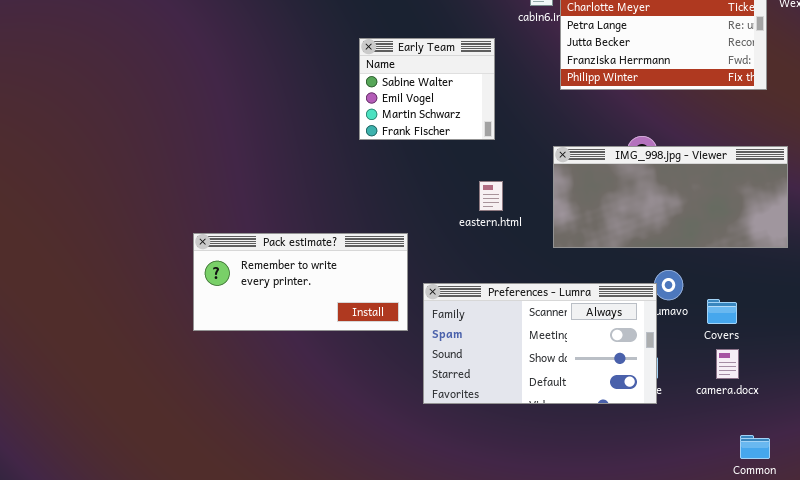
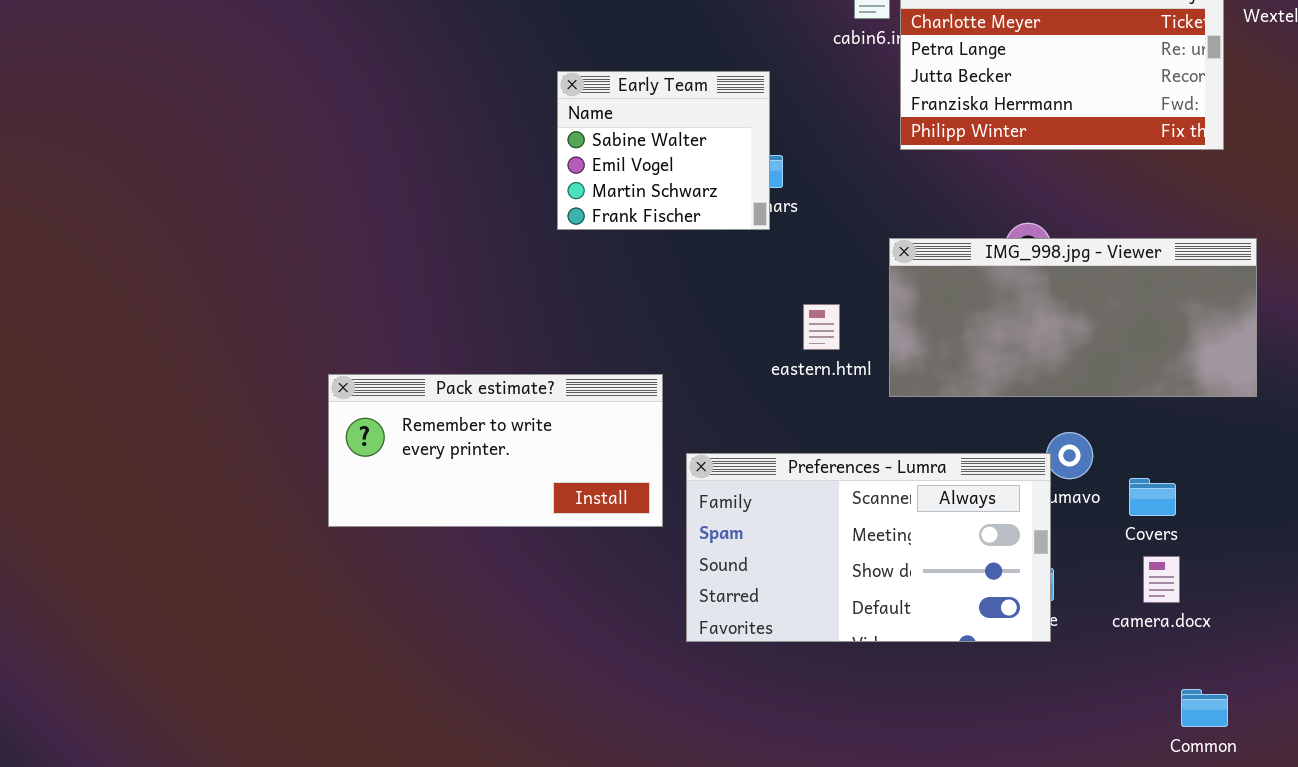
Early Team: [359,38,495,140] -> [557,71,770,230], moved
eastern.html: [479,181,503,211] -> [803,304,840,350], moved

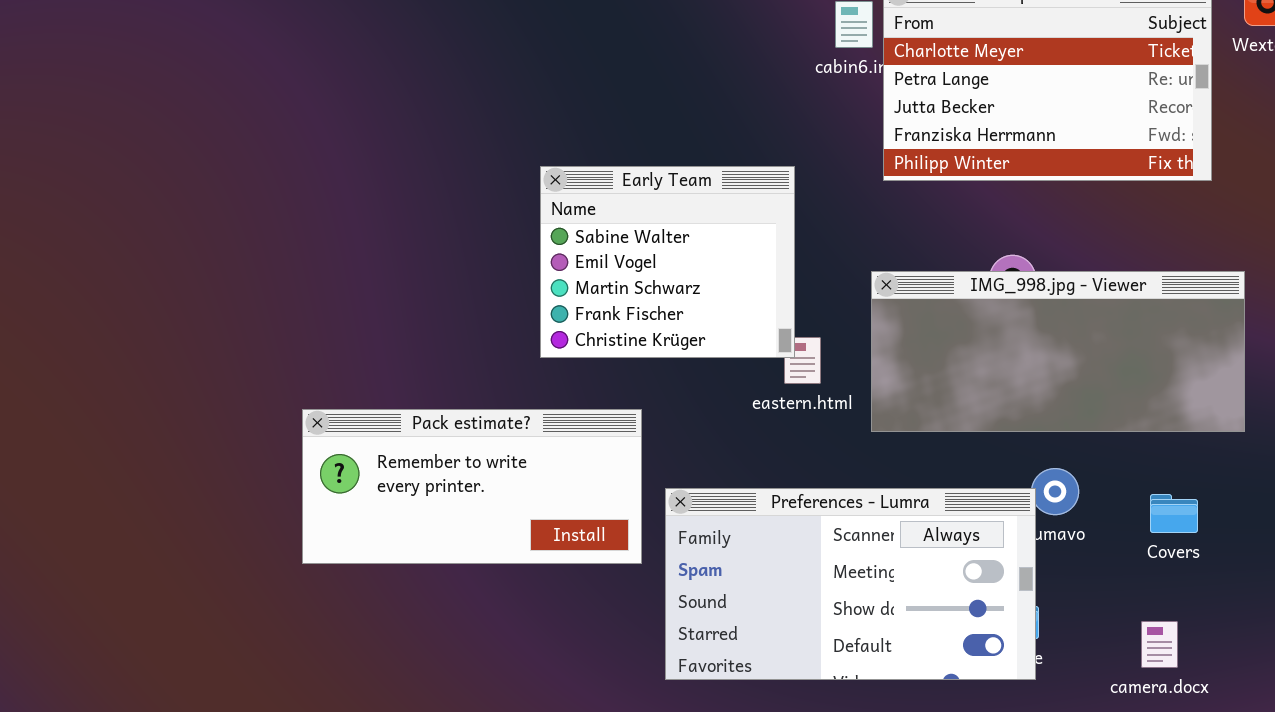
Early Team: [557,71,770,230] -> [540,166,795,358], moved, resized
Covers: [1129,478,1176,516] -> [1150,494,1198,533], moved
camera.docx: [1143,556,1180,603] -> [1141,621,1178,668], moved

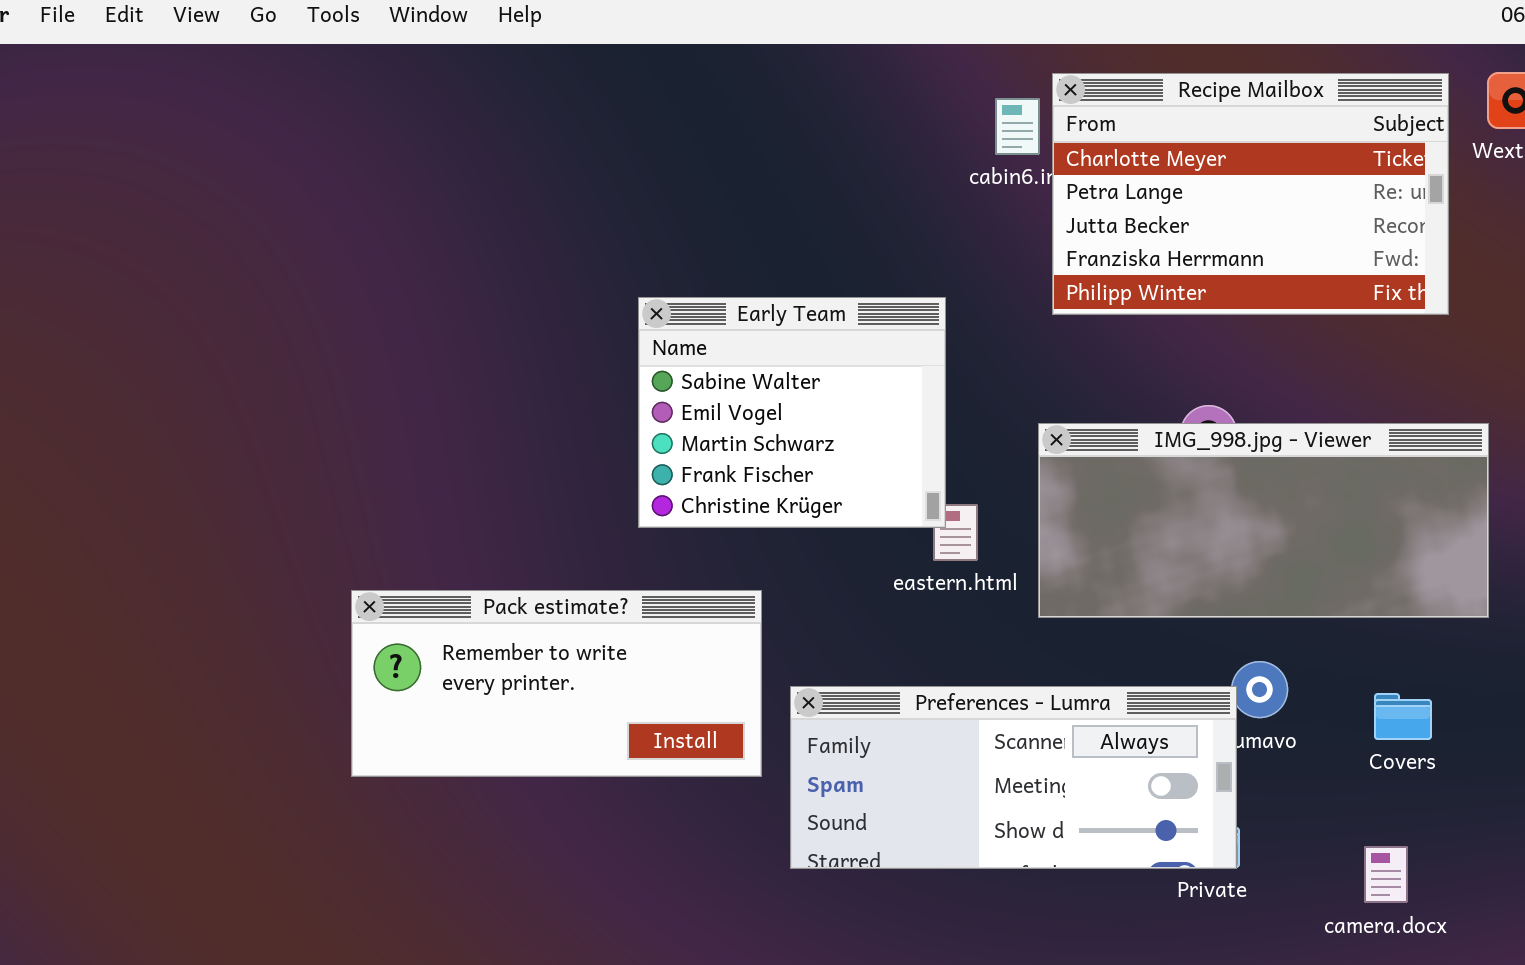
Preferences - Lumra: [665,488,1036,680] -> [790,686,1237,869], resized

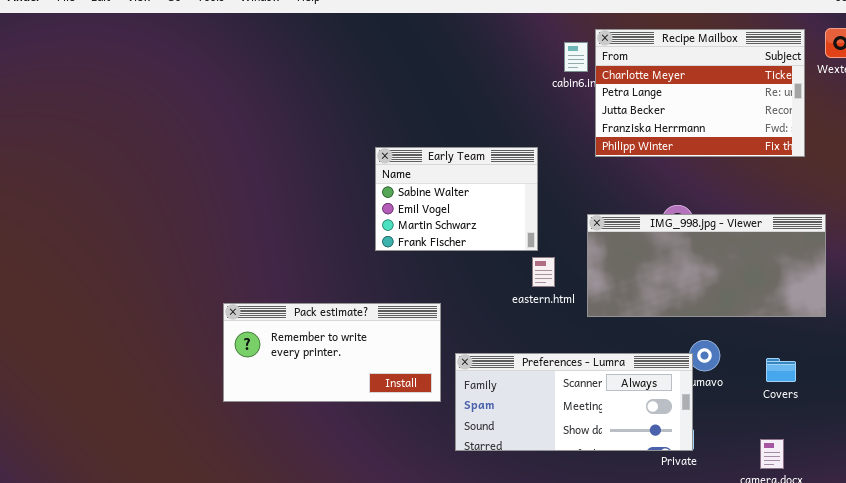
Early Team: [638,297,946,528] -> [375,147,538,251], resized

